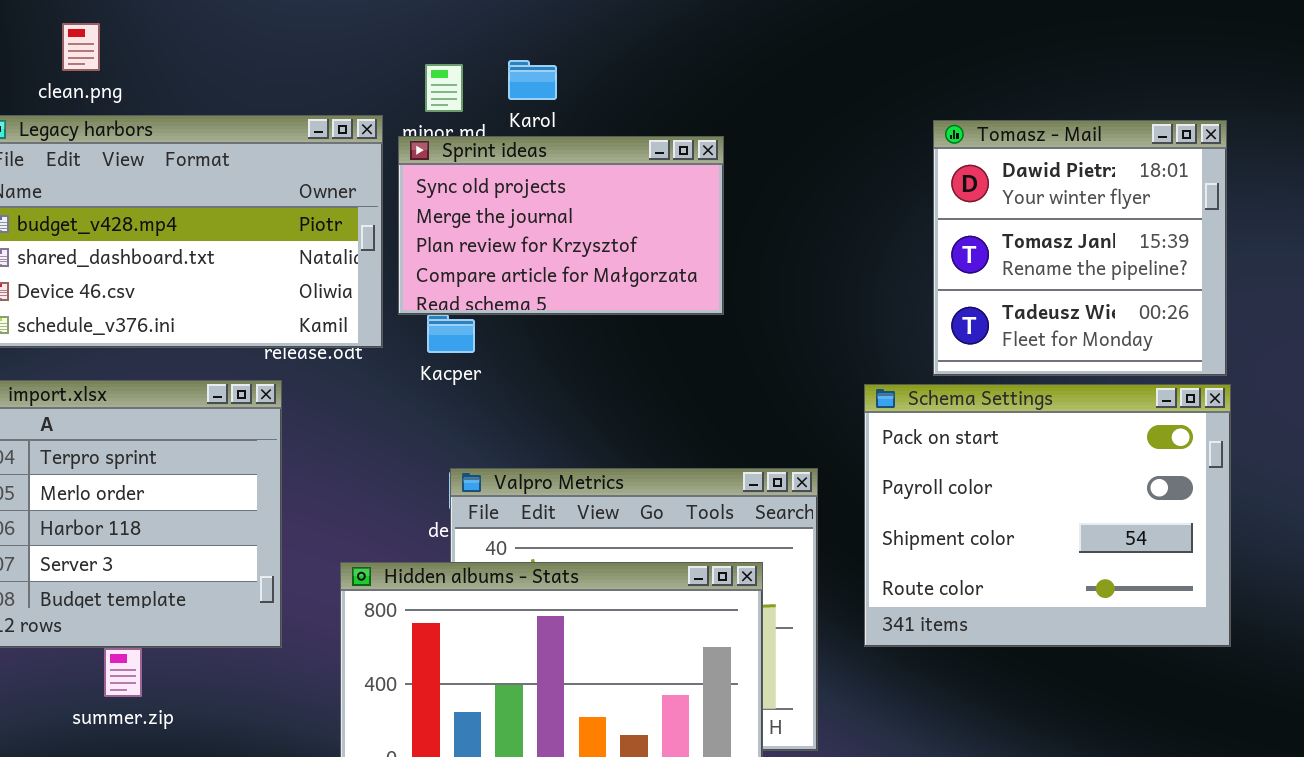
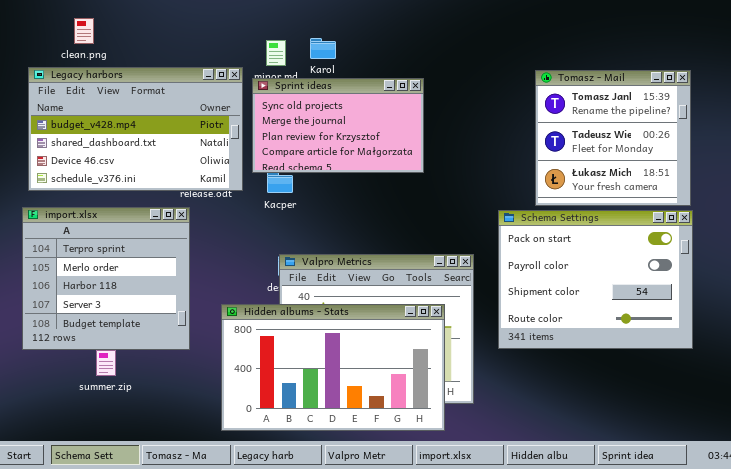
Tomasz - Mail: [933,120,1227,376] -> [535,70,691,206], scrolled down 1 row

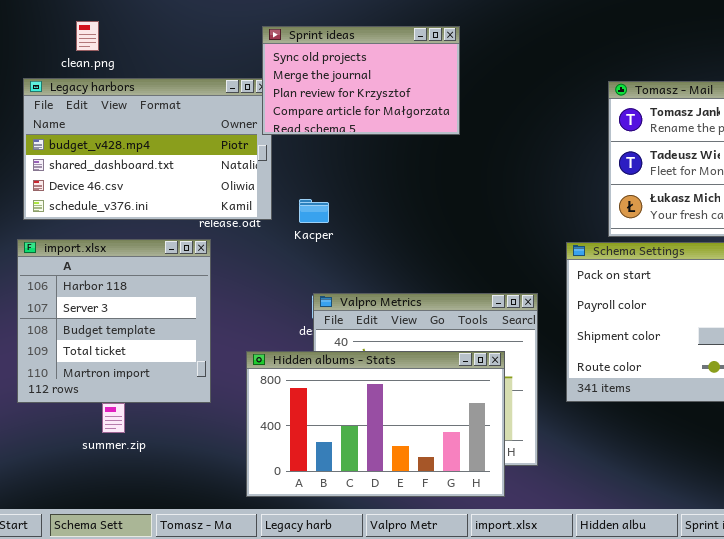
Sprint ideas: [252,78,424,173] -> [262,26,460,135], moved
import.xlsx: [22,207,190,350] -> [17,239,211,403], scrolled down 2 rows

